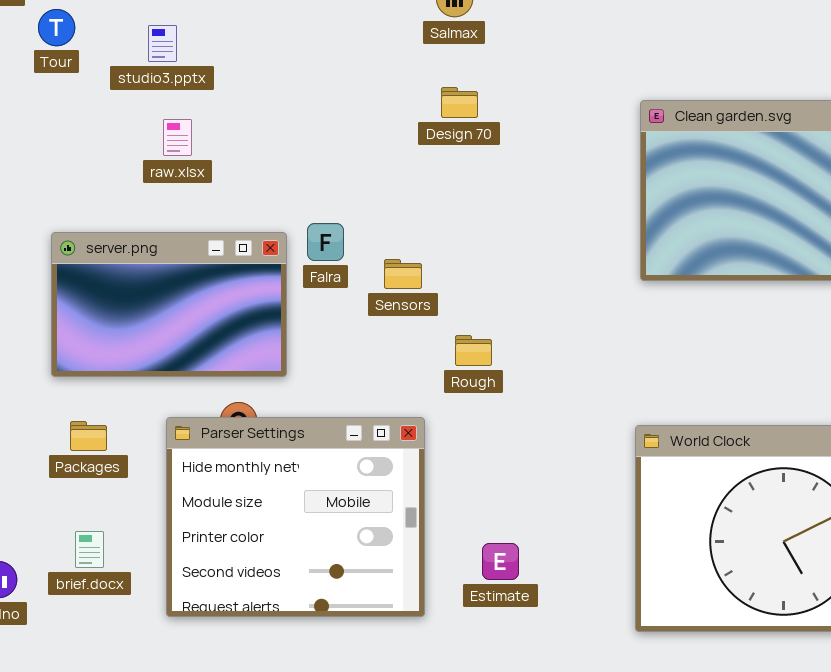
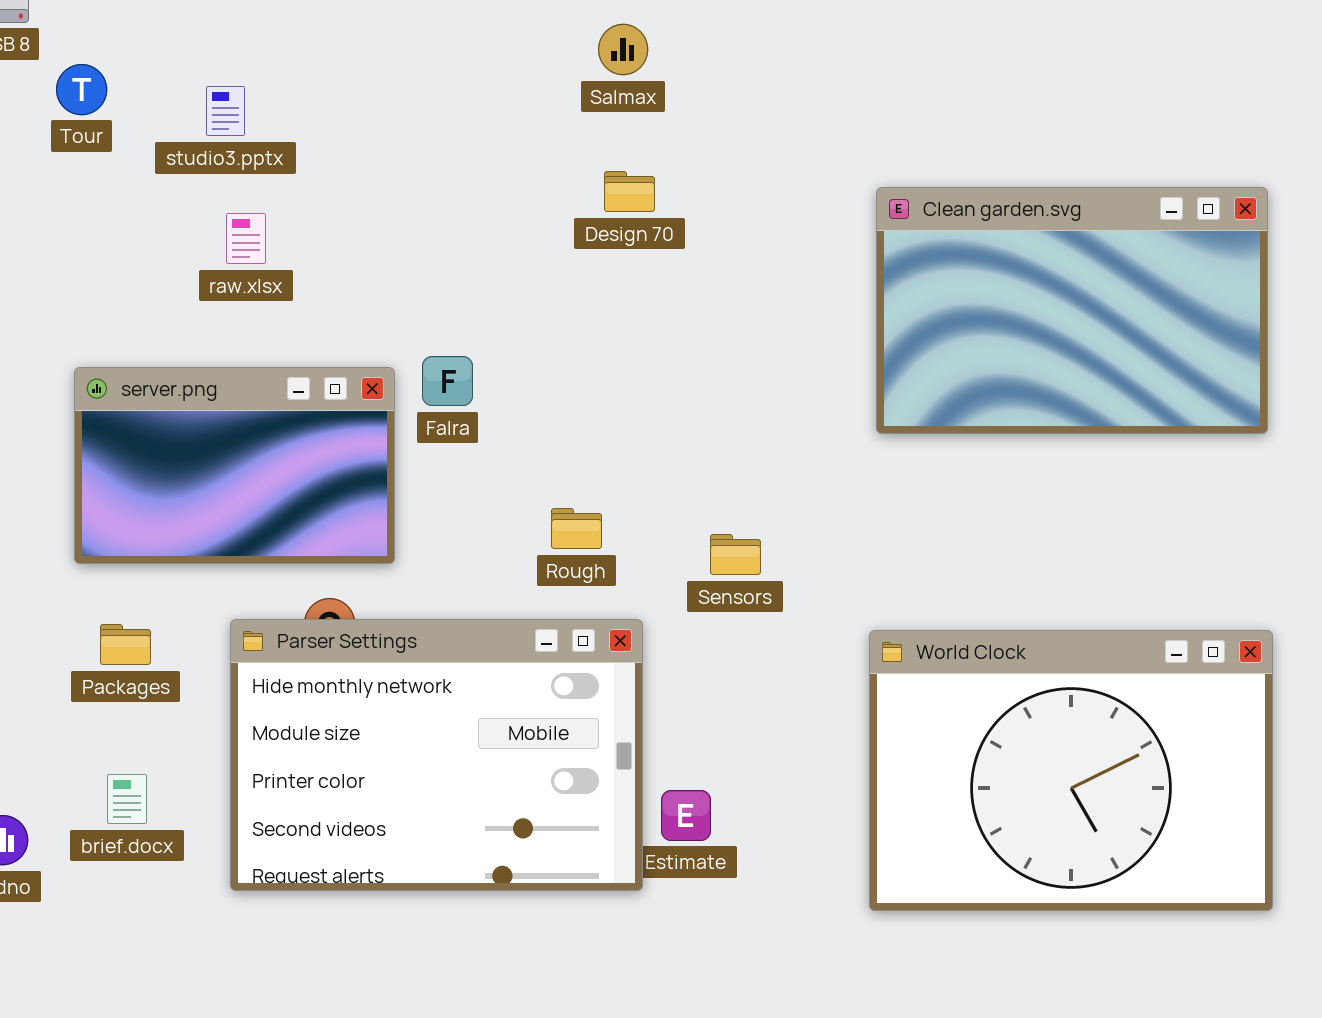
Sensors: [384,259,422,289] -> [710,534,761,575], moved
Rough: [455,335,492,366] -> [551,508,602,549], moved
Parser Settings: [166,417,425,617] -> [230,619,643,891], resized

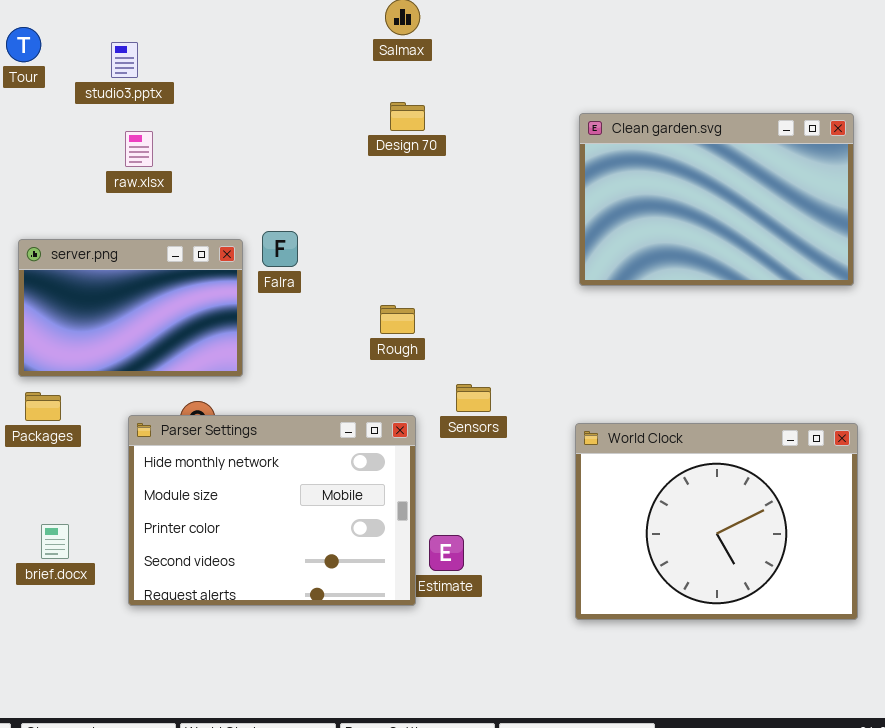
Rough: [551,508,602,549] -> [380,305,415,334], moved
Sensors: [710,534,761,575] -> [456,384,491,412], moved
Packages: [100,624,151,665] -> [25,392,61,421], moved

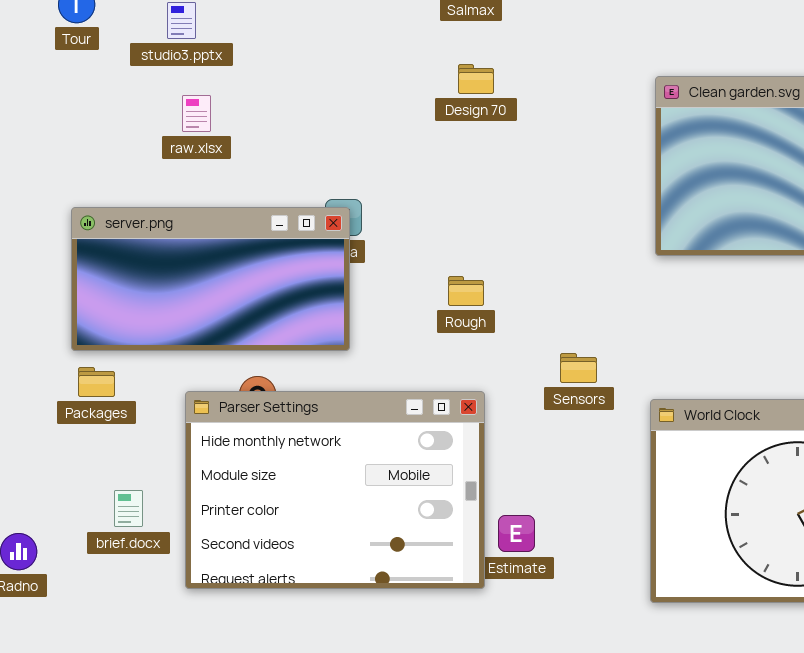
server.png: [18,239,243,377] -> [71,207,350,351], resized
Sensors: [456,384,491,412] -> [560,353,597,383], moved
brief.docx: [41,524,69,559] -> [114,490,143,527], moved

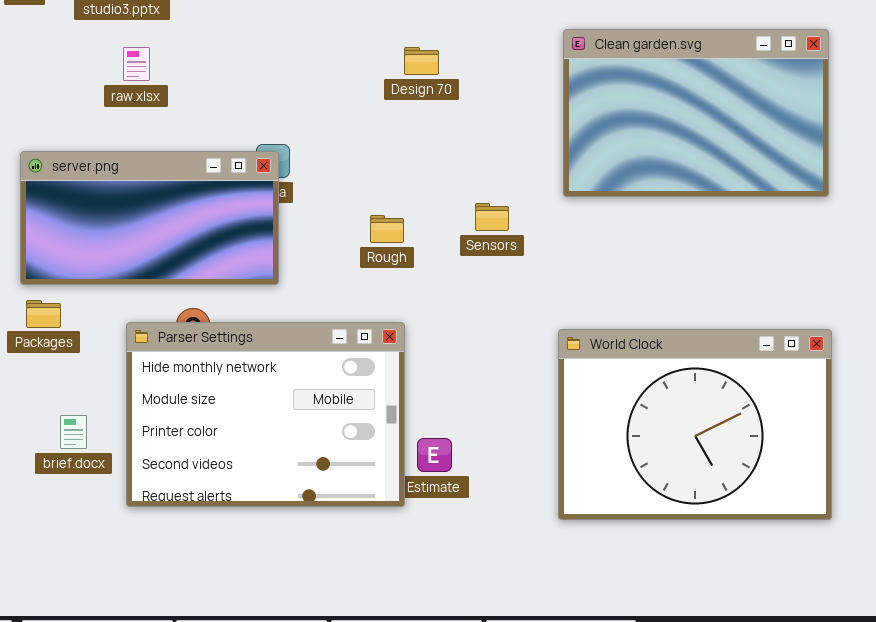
Design 70: [458,64,494,94] -> [404,47,439,75], moved
Sensors: [560,353,597,383] -> [475,203,509,231], moved

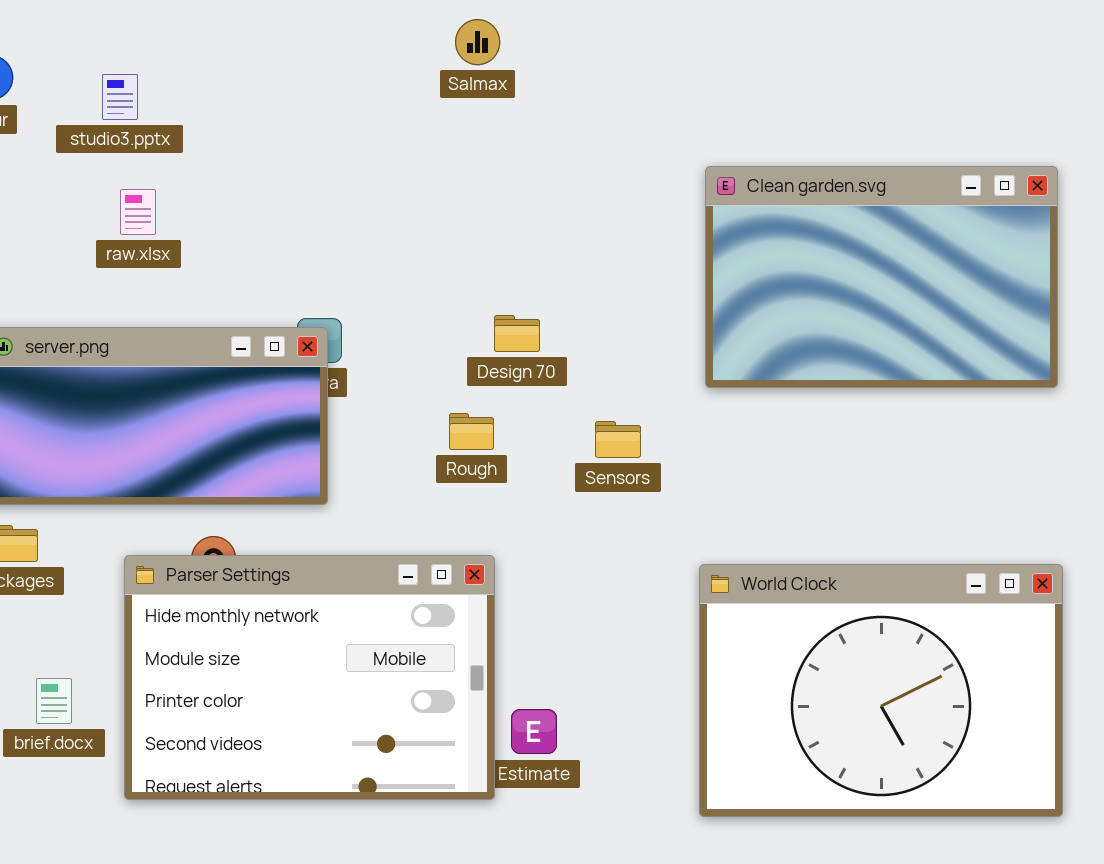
Design 70: [404,47,439,75] -> [494,315,540,352], moved
Sensors: [475,203,509,231] -> [595,421,641,458], moved

